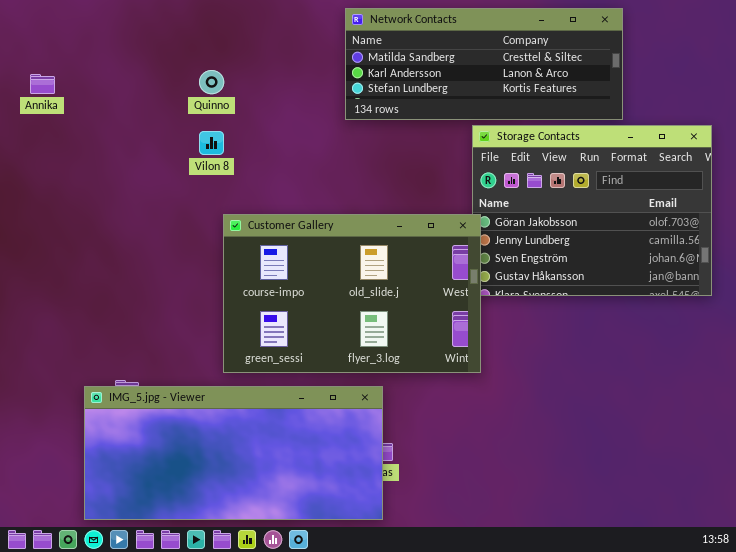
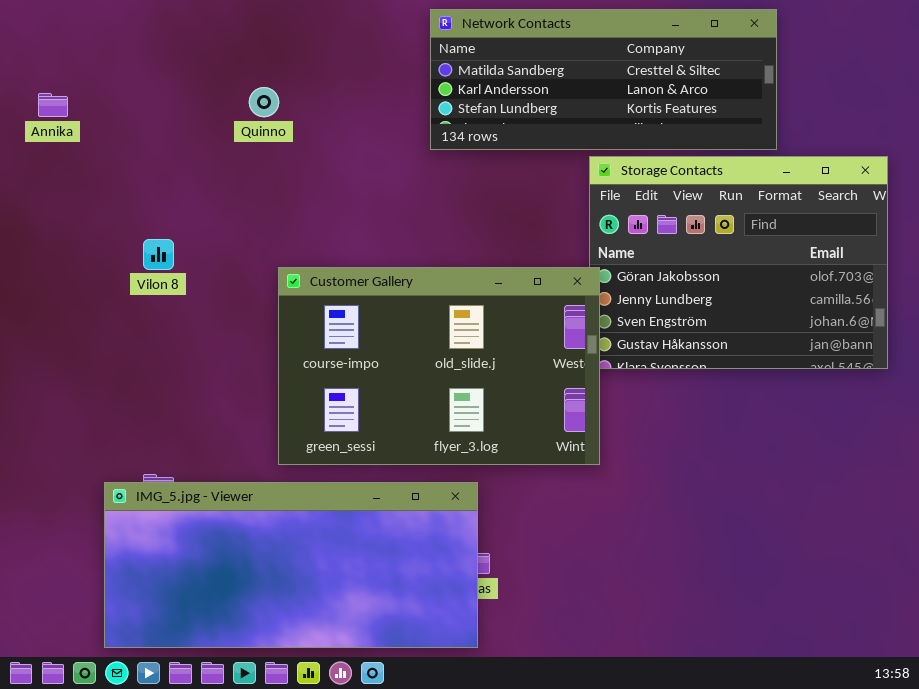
Vilon 8: [199,131,224,155] -> [143,239,174,270], moved

